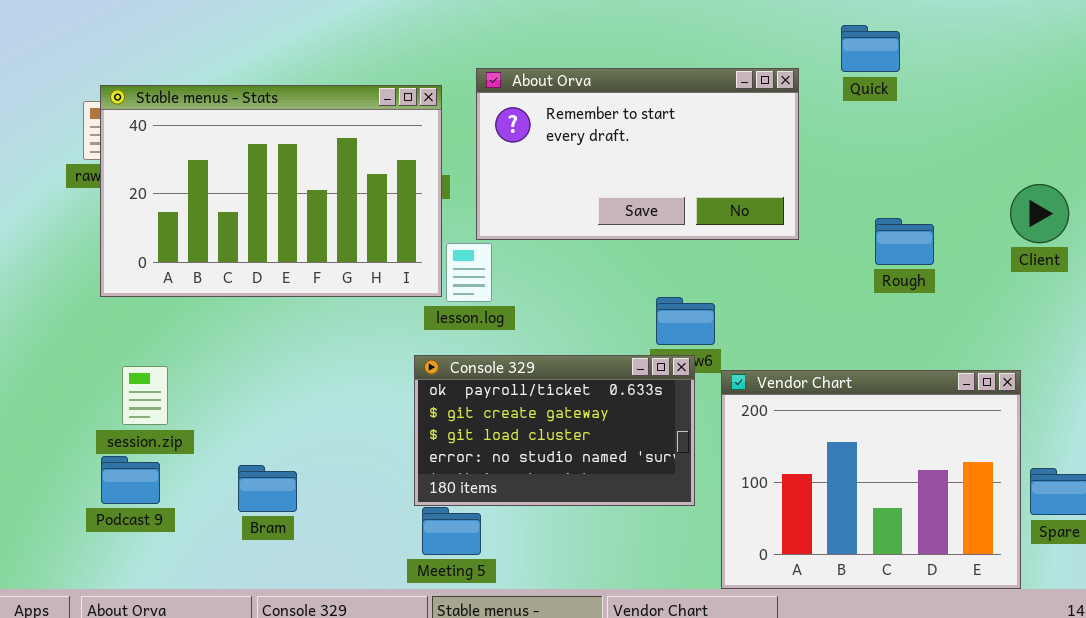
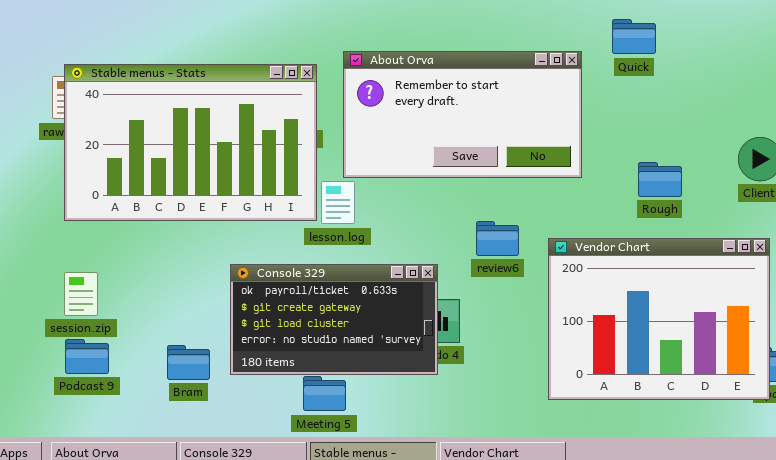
Console 329: [414,355,695,506] -> [230,264,438,375], moved
session.zip: [122,366,168,425] -> [64,272,98,316], moved
Vendor Chart: [721,370,1021,589] -> [548,238,770,400], moved

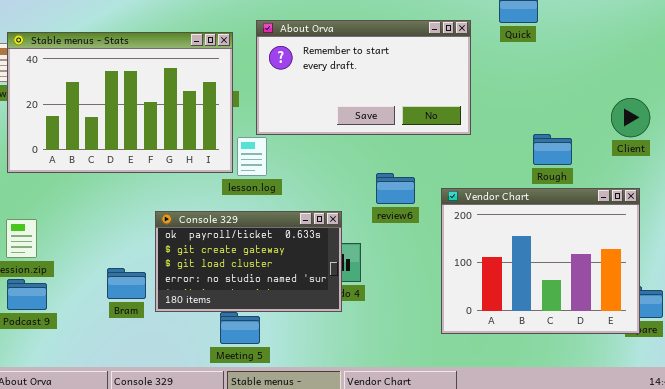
Rough: [638,162,682,197] -> [533,134,572,165], moved
Bram: [167,345,210,380] -> [107,268,146,299], moved

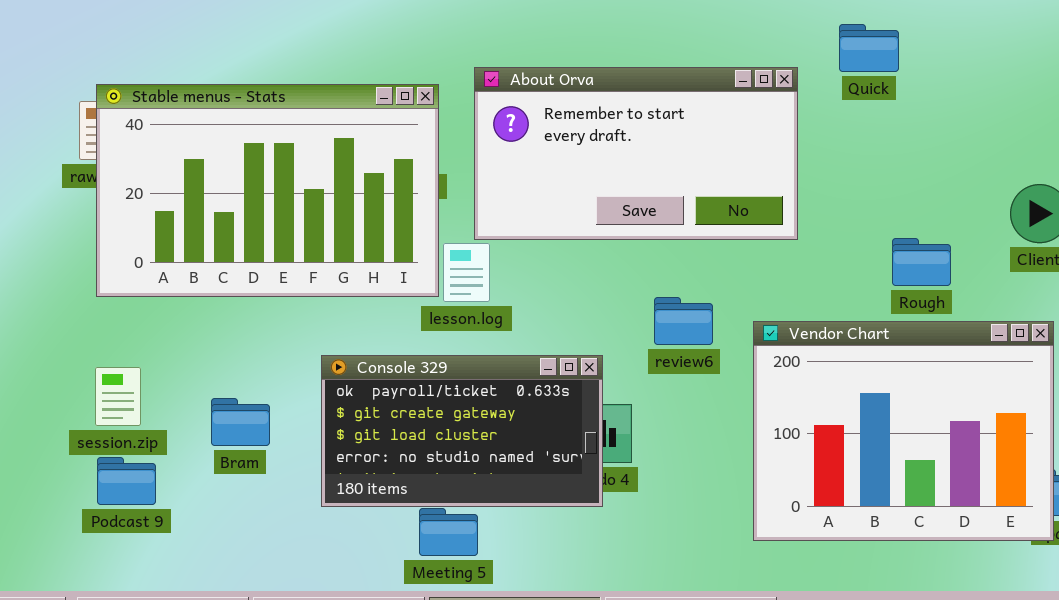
Bram: [107,268,146,299] -> [211,398,270,446], moved

